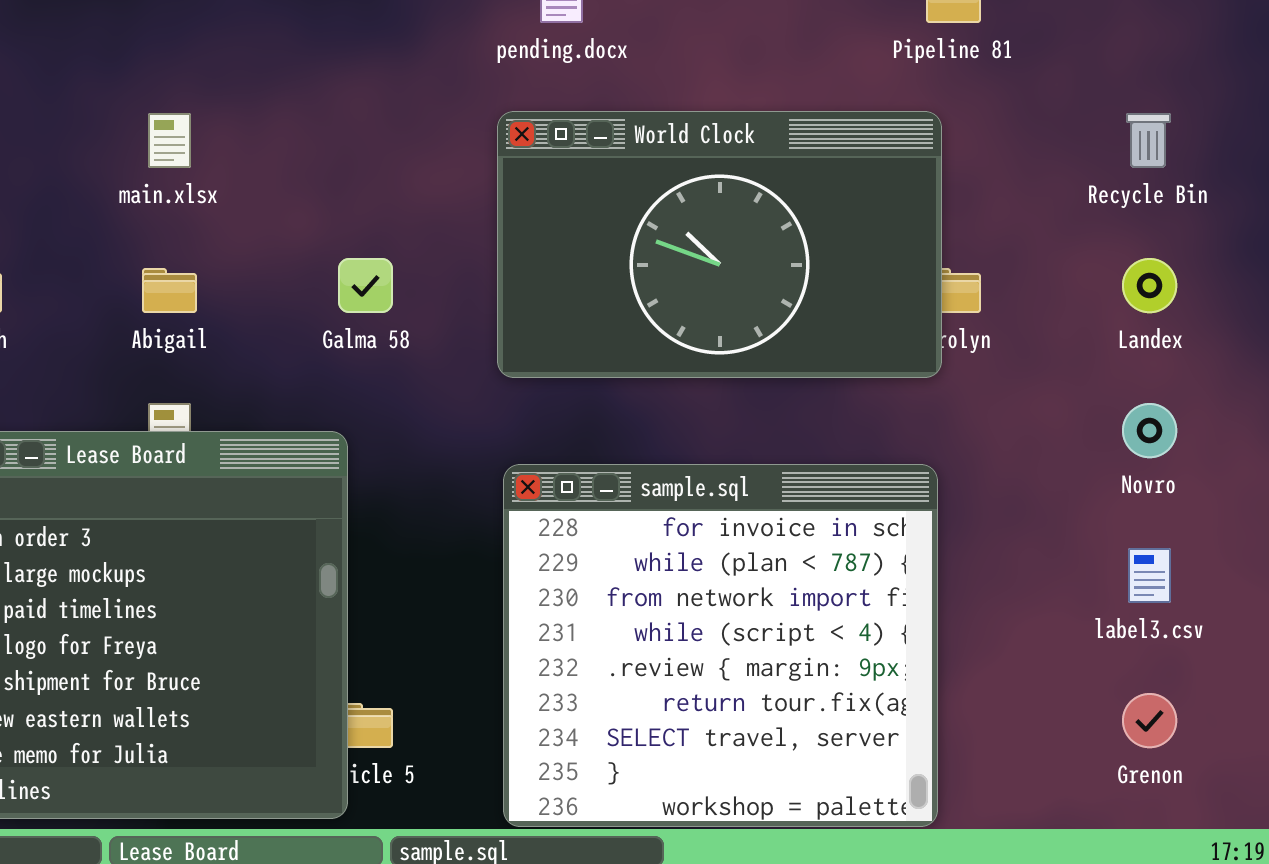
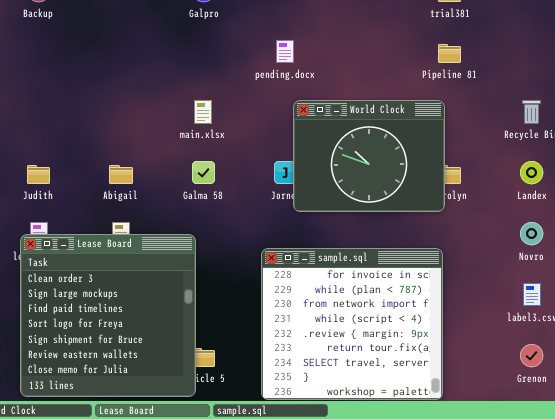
World Clock: [497,111,942,378] -> [293,100,445,212], resized
main.xlsx: [148,113,191,168] -> [194,100,212,124], moved

